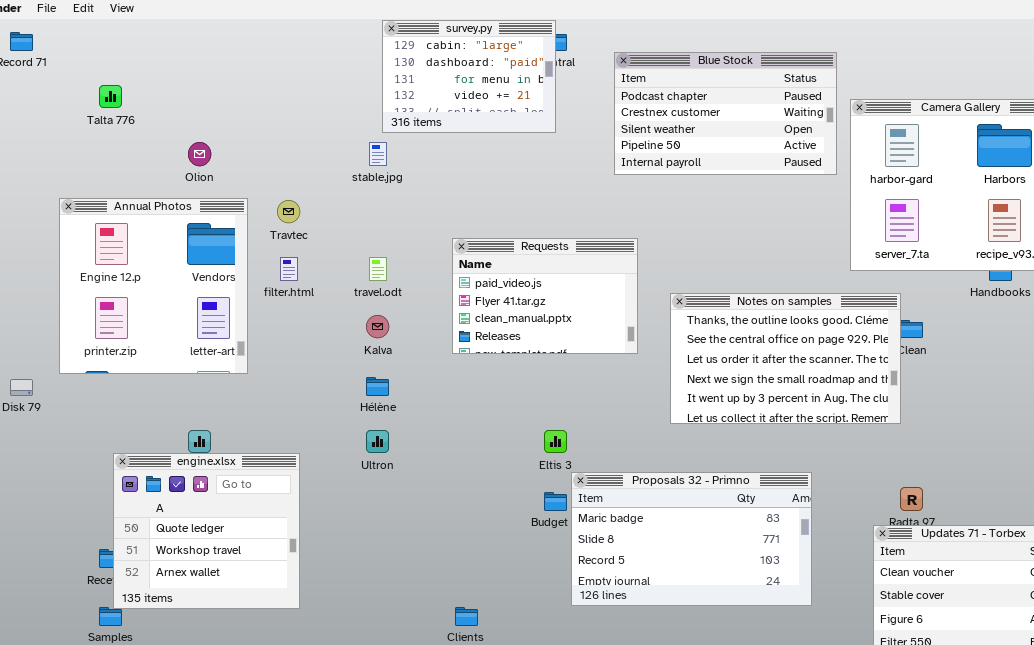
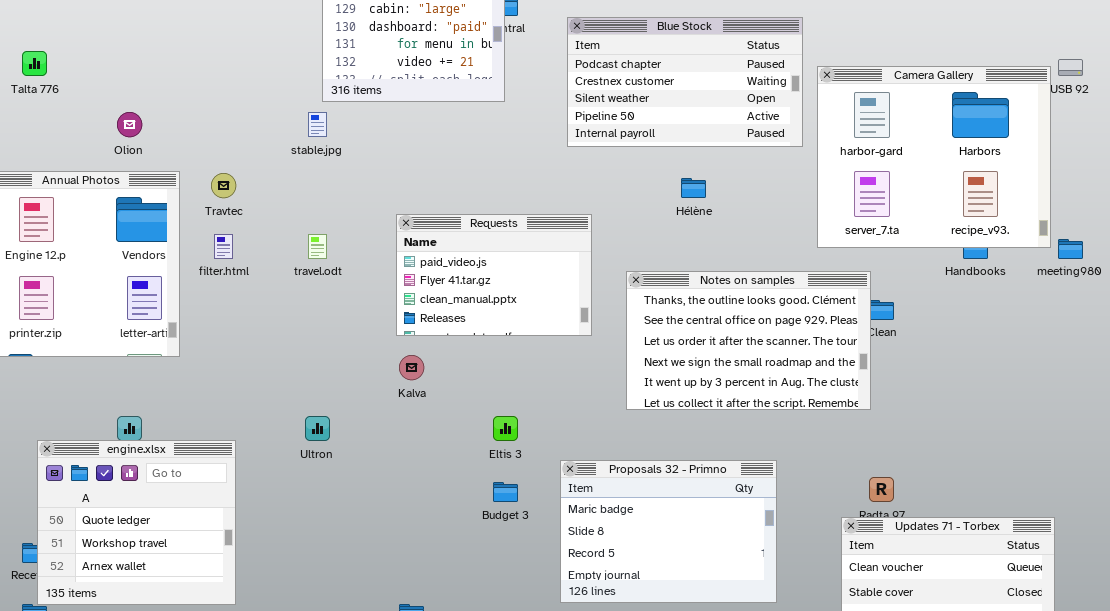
Kalva: [366,315,389,338] -> [399,355,424,380], moved
Hélène: [366,377,389,396] -> [681,178,706,198], moved
Proposals 32 - Primno: [571,472,812,606] -> [560,460,777,603], resized

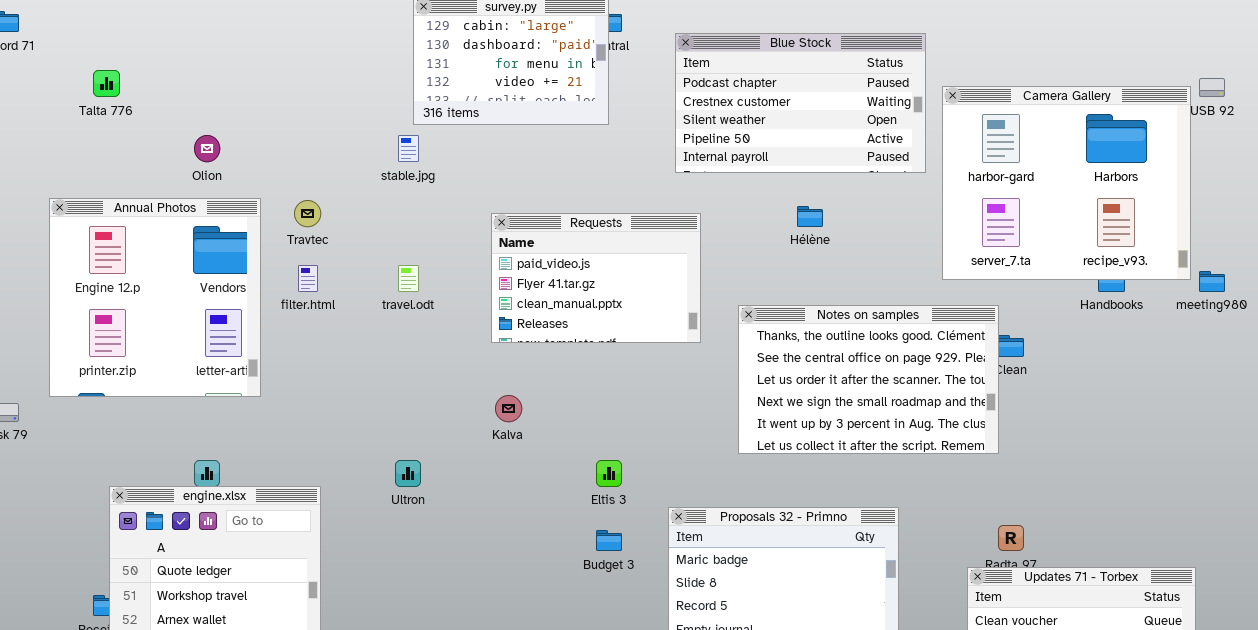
Requests: [396,214,592,336] -> [491,213,701,343], moved

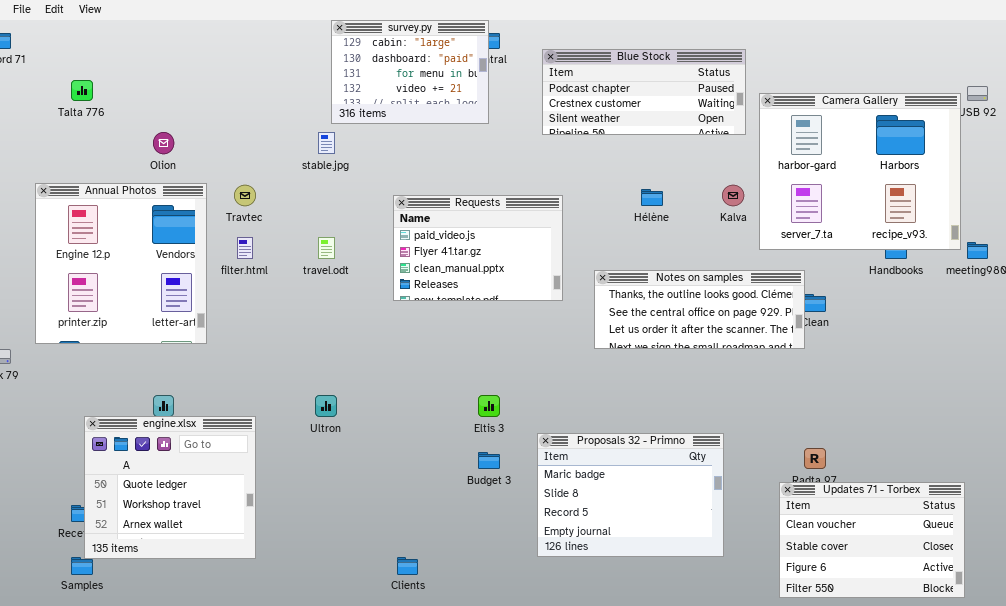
Blue Stock: [675,33,926,173] -> [542,49,746,135], resized
Notes on samples: [738,305,999,454] -> [594,270,805,349], resized
Kalva: [495,395,522,422] -> [722,185,744,206], moved

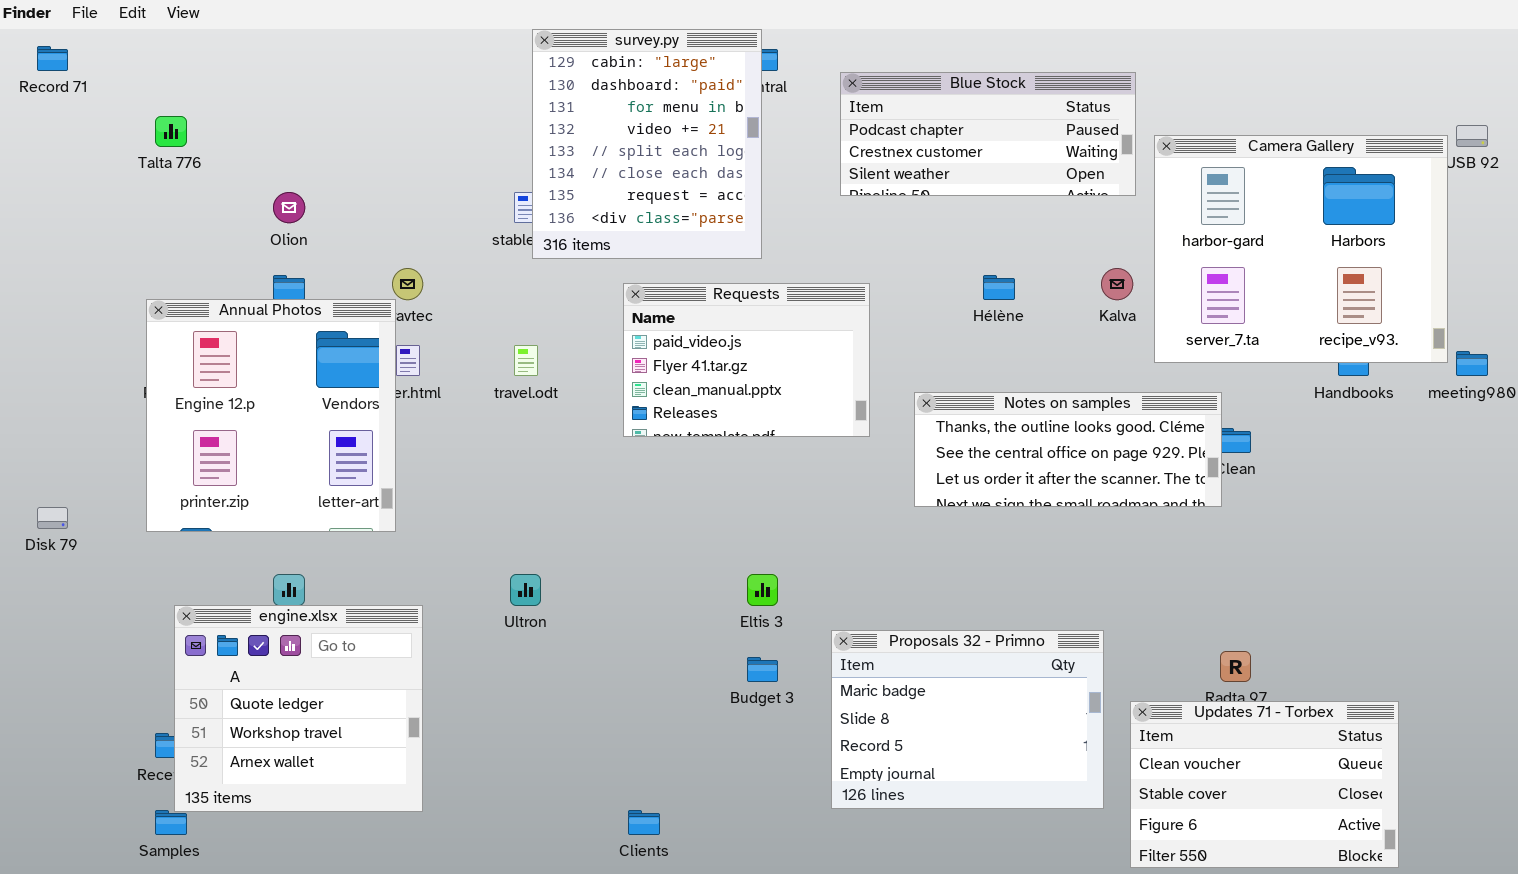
survey.py: [331,20,489,124] -> [532,29,762,259], resized
Annual Photos: [35,183,207,344] -> [146,299,396,532], moved
Updates 71 - Torbex: [779,482,965,598] -> [1130,701,1399,868], moved

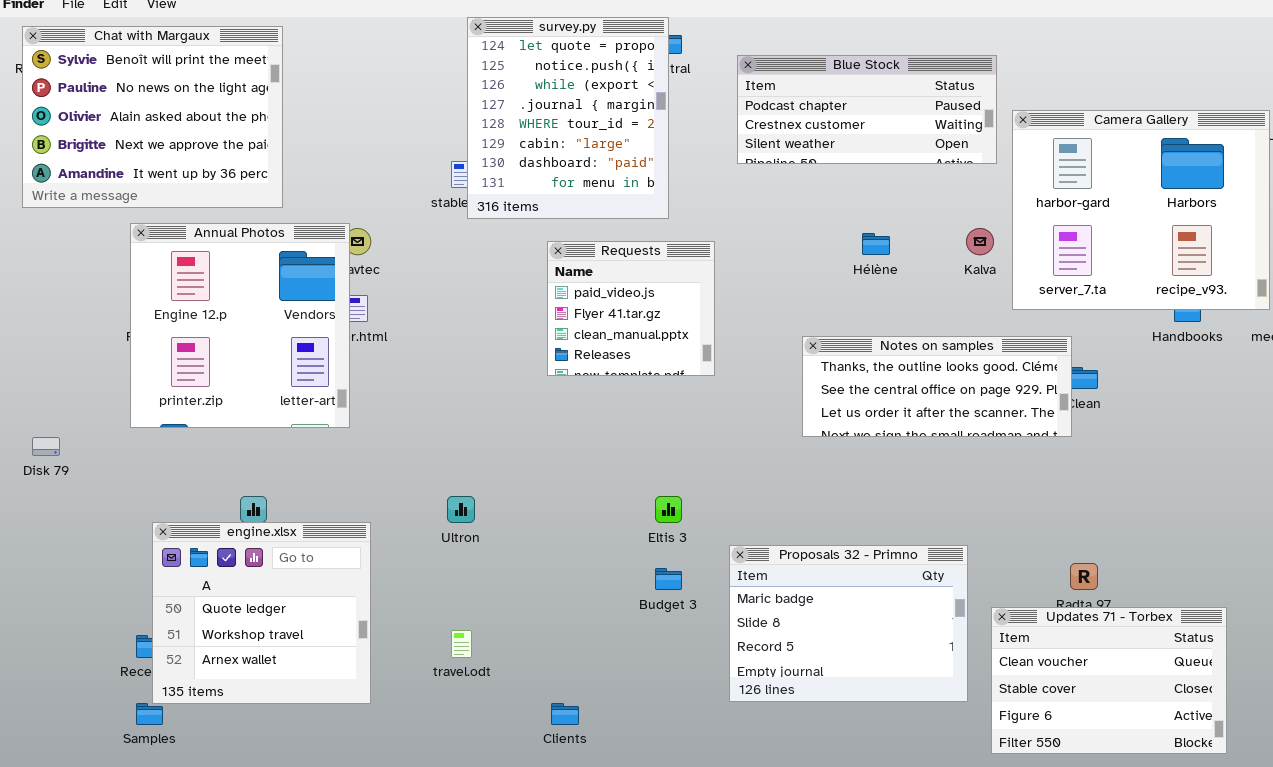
survey.py: [532,29,762,259] -> [467,17,669,219], scrolled up 5 rows
Chat with Margaux: none -> [22,26,283,208], opened
Requests: [623,283,870,437] -> [547,241,715,376], resized
Annual Photos: [146,299,396,532] -> [130,223,350,428], moved
travel.odt: [514,345,538,376] -> [451,630,472,658], moved

